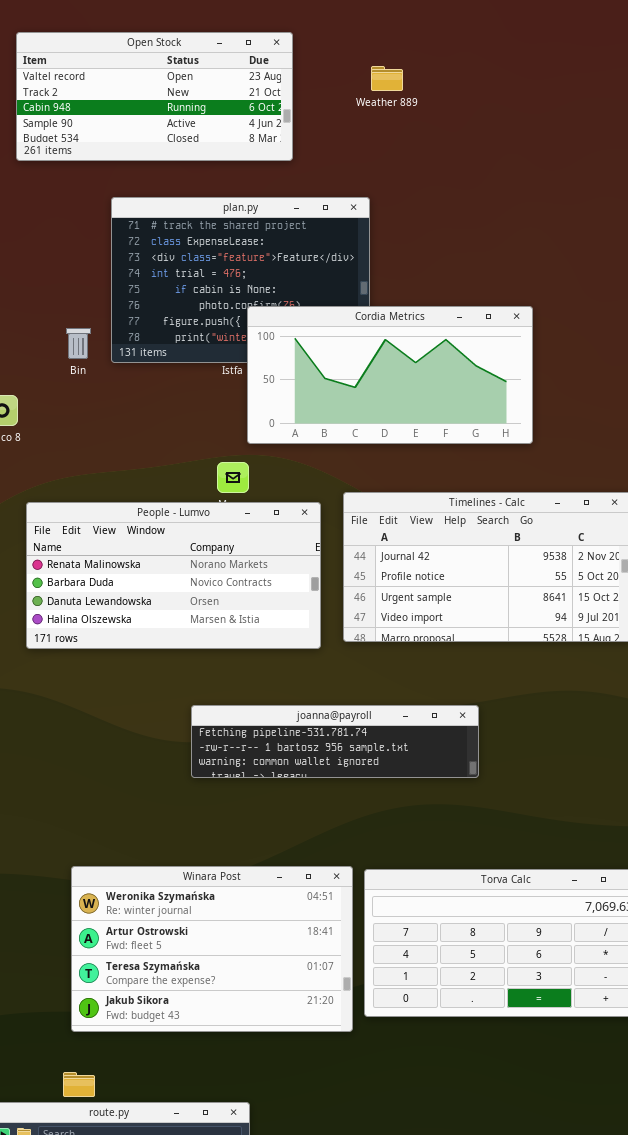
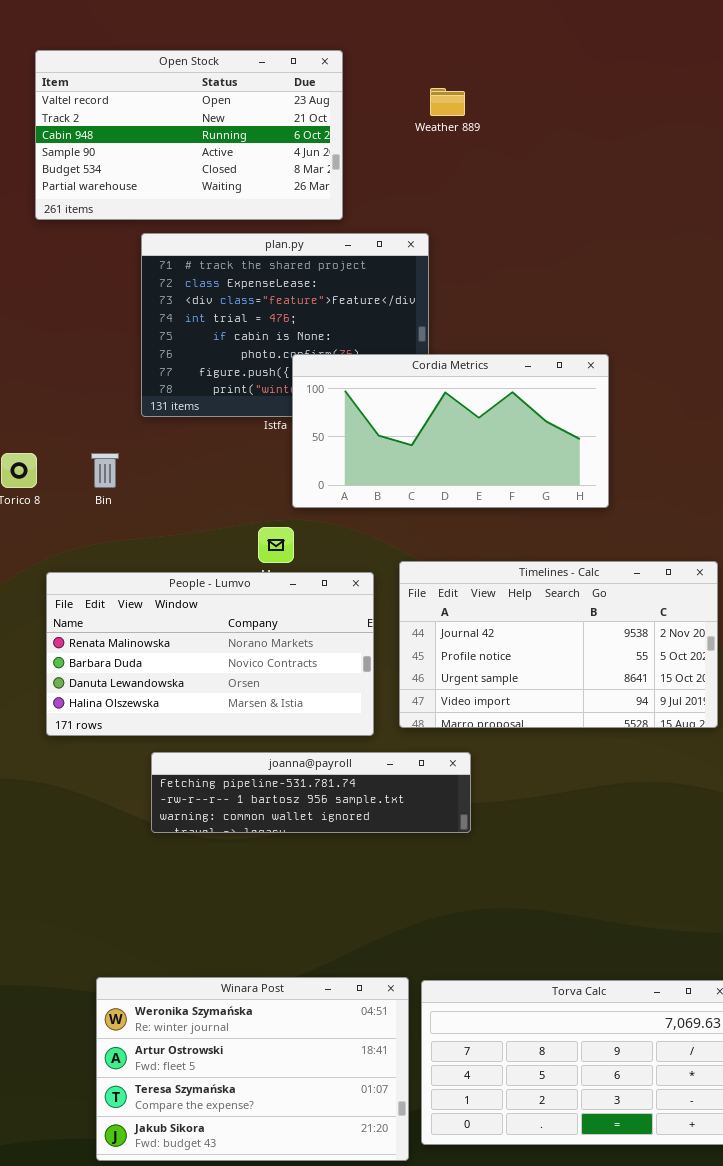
Open Stock: [16,32,293,161] -> [35,50,343,220], resized
Bin: [66,328,91,359] -> [91,453,119,488], moved
joanna@payroll: [191,705,479,778] -> [151,752,471,833], moved

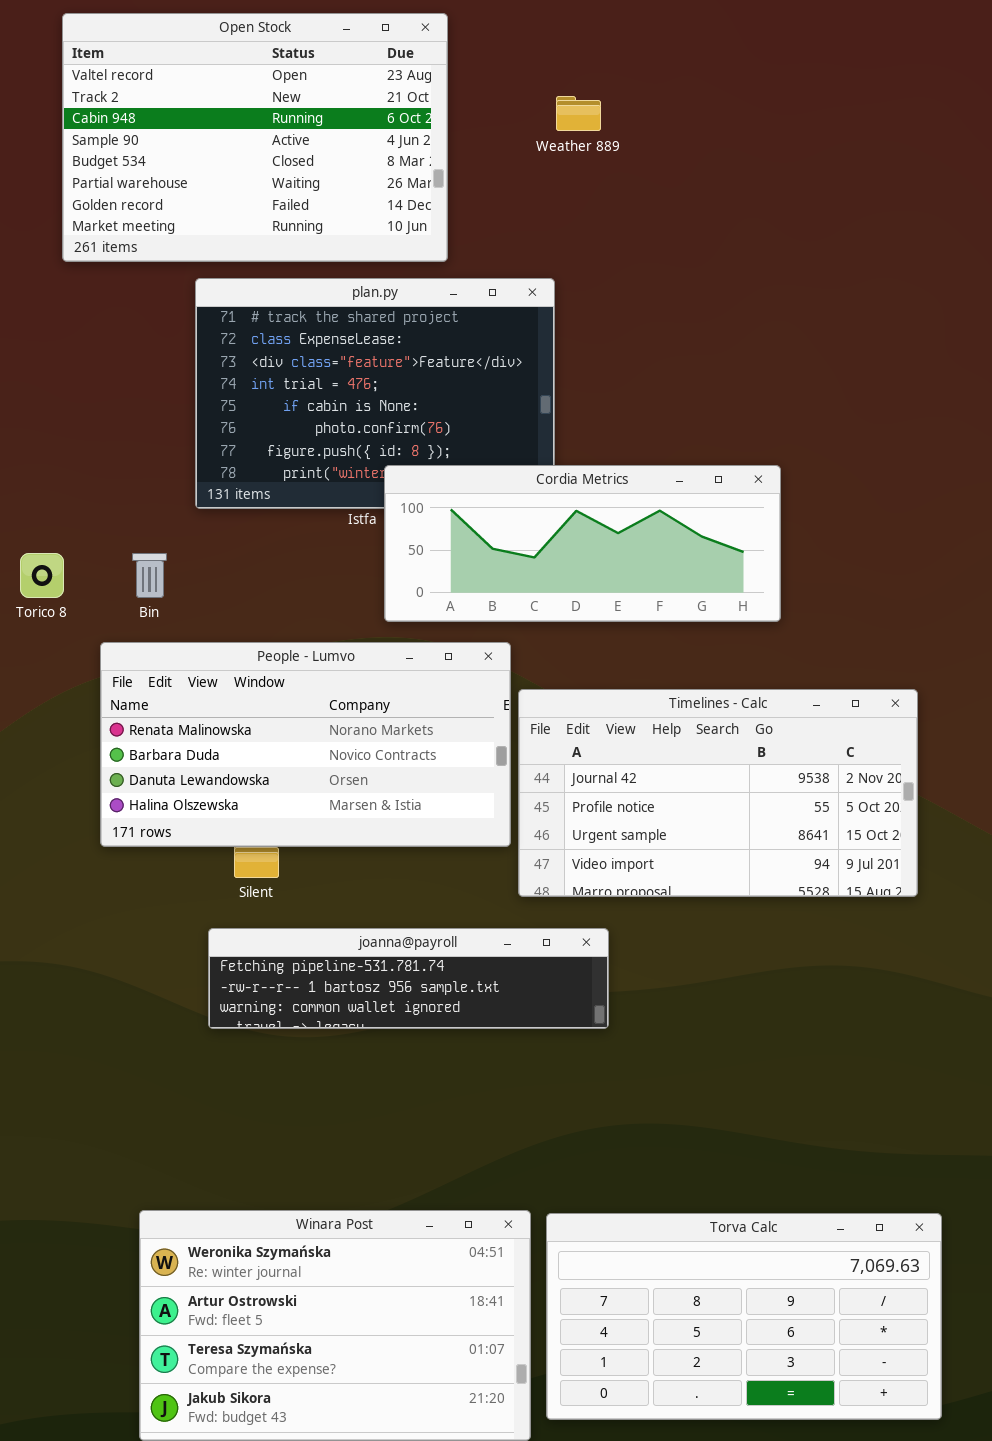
Open Stock: [35,50,343,220] -> [62,13,448,262], resized
Cordia Metrics: [292,354,609,508] -> [384,465,781,622], resized
People - Lumvo: [46,572,374,736] -> [100,642,511,847], moved

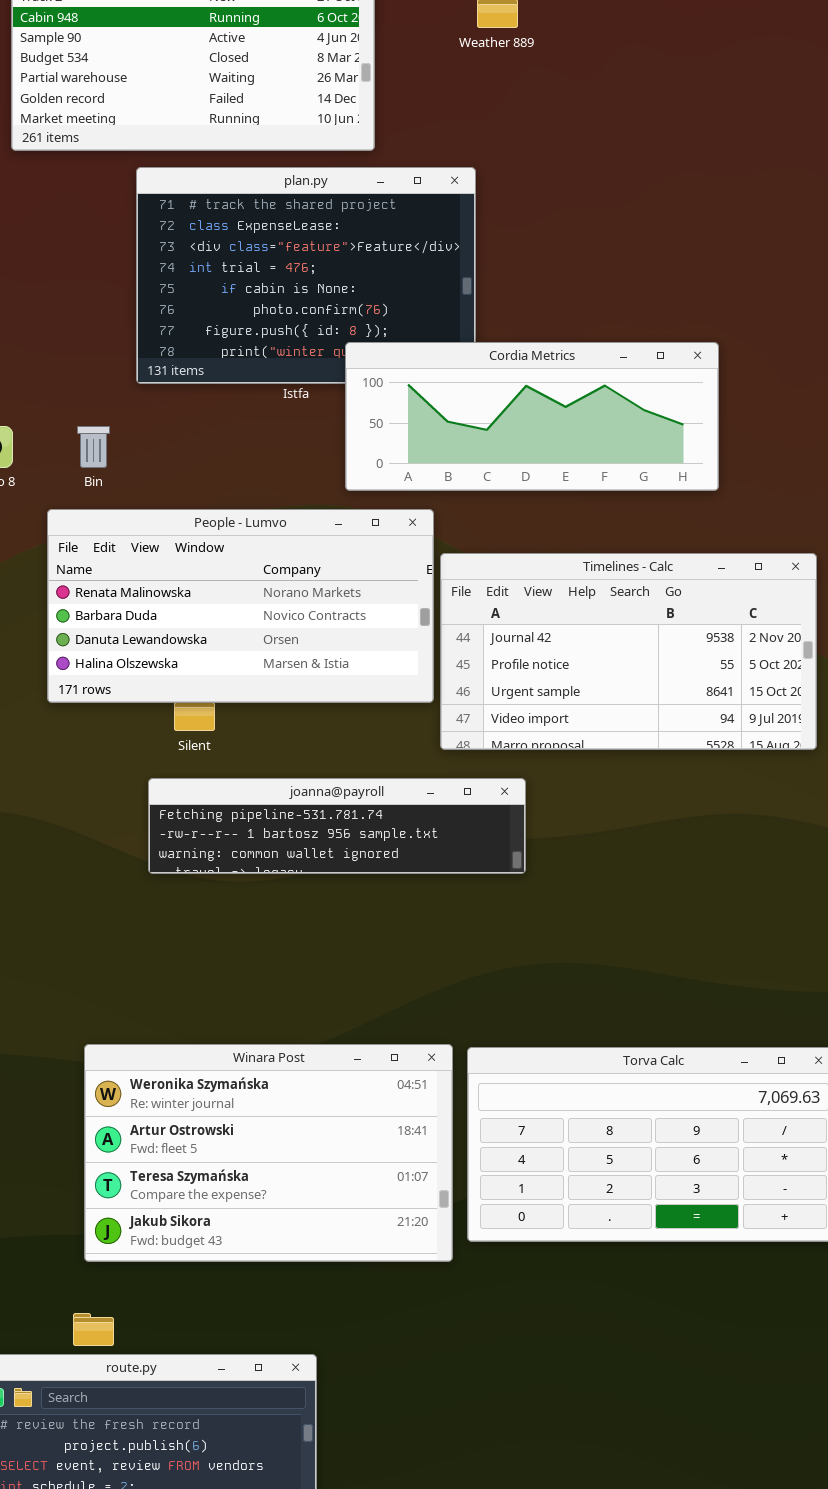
Cordia Metrics: [384,465,781,622] -> [345,342,719,491], moved

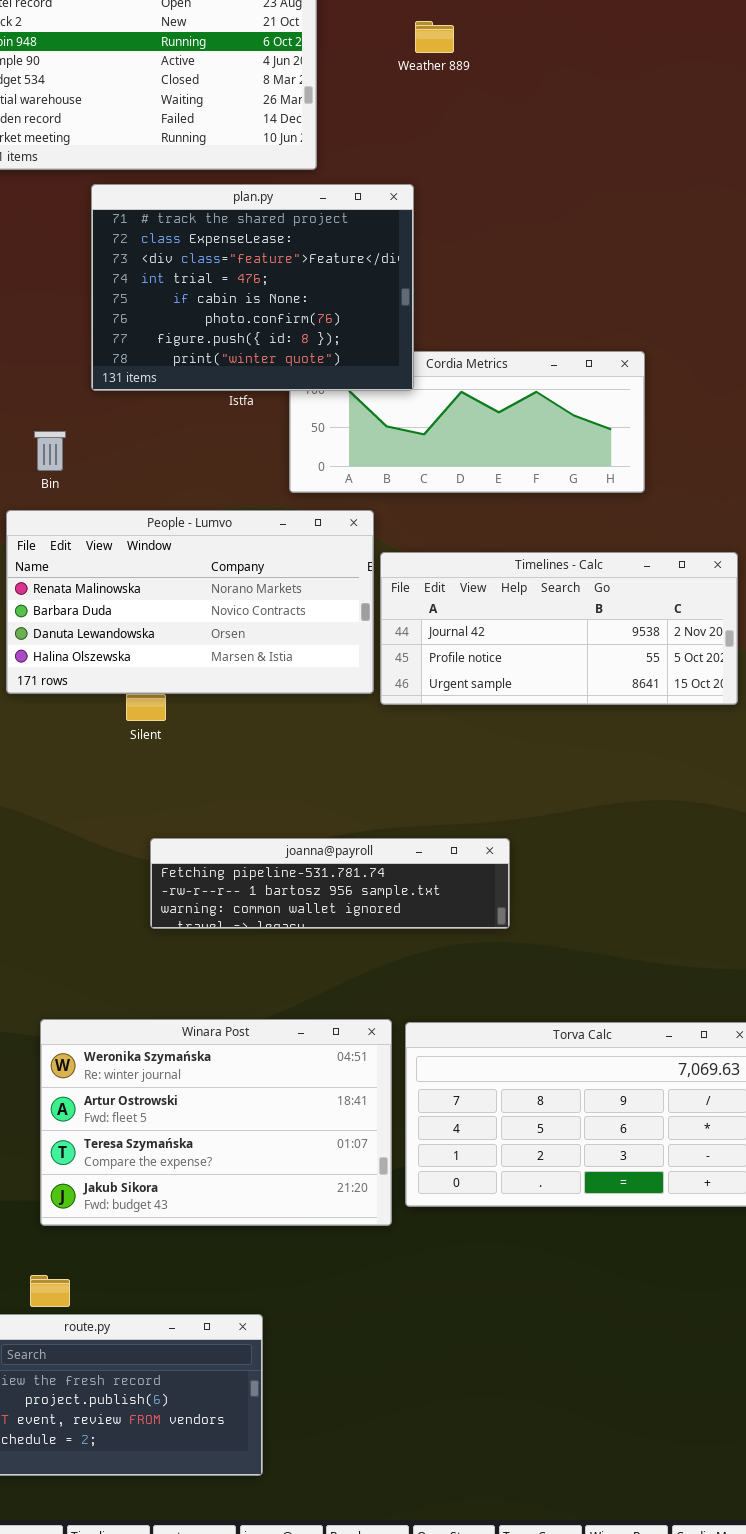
plan.py: [136,167,476,384] -> [91,184,414,391], raised
Timelines - Calc: [440,553,817,750] -> [380,552,738,705], resized
joanna@payroll: [148,778,526,874] -> [150,838,510,929], moved

